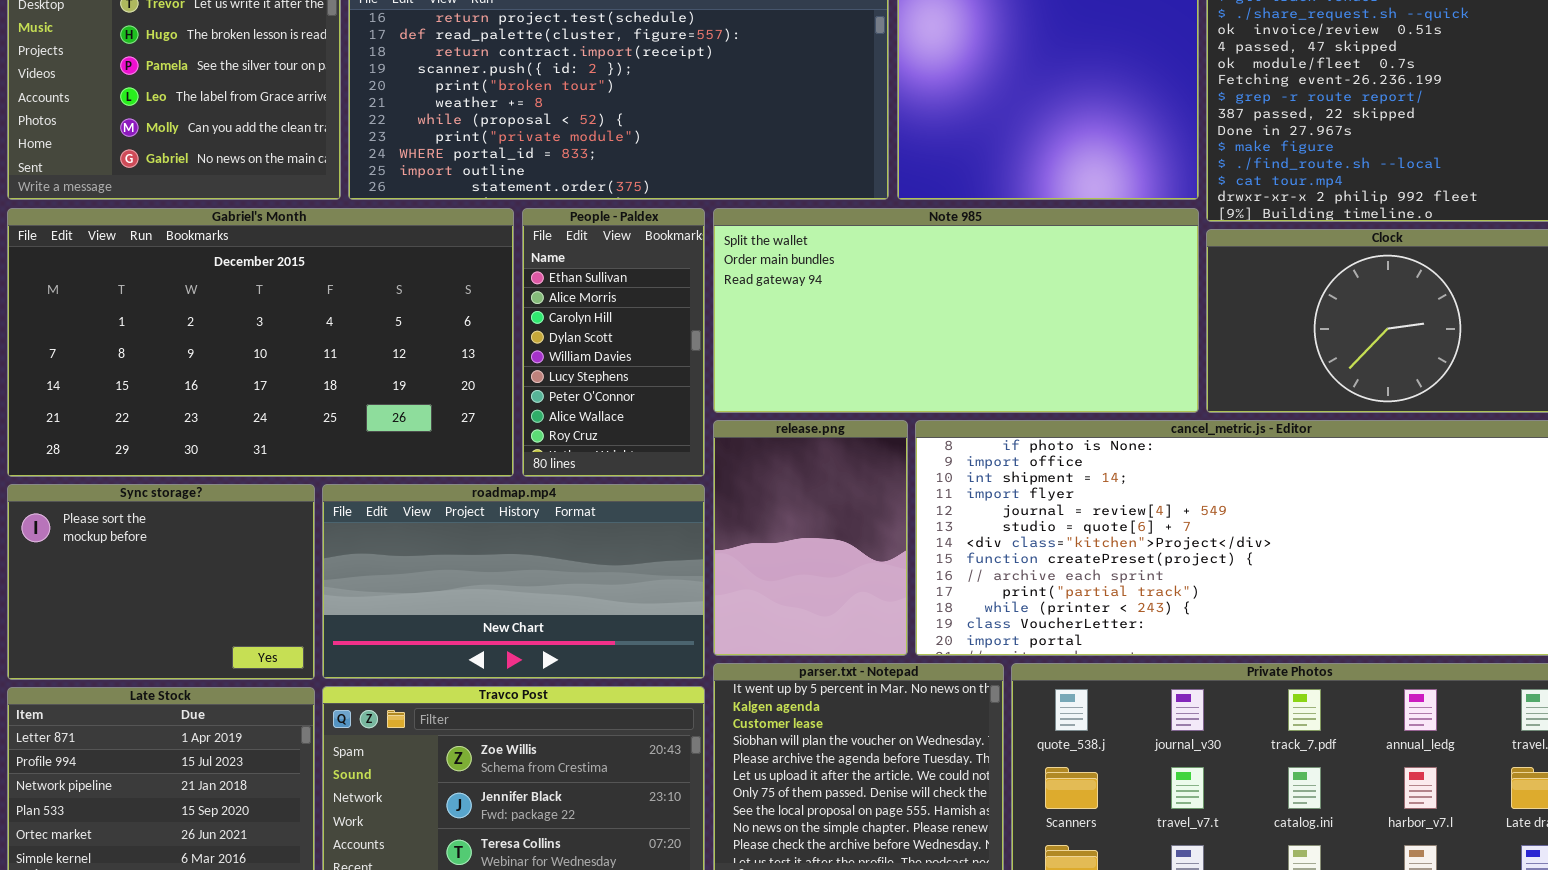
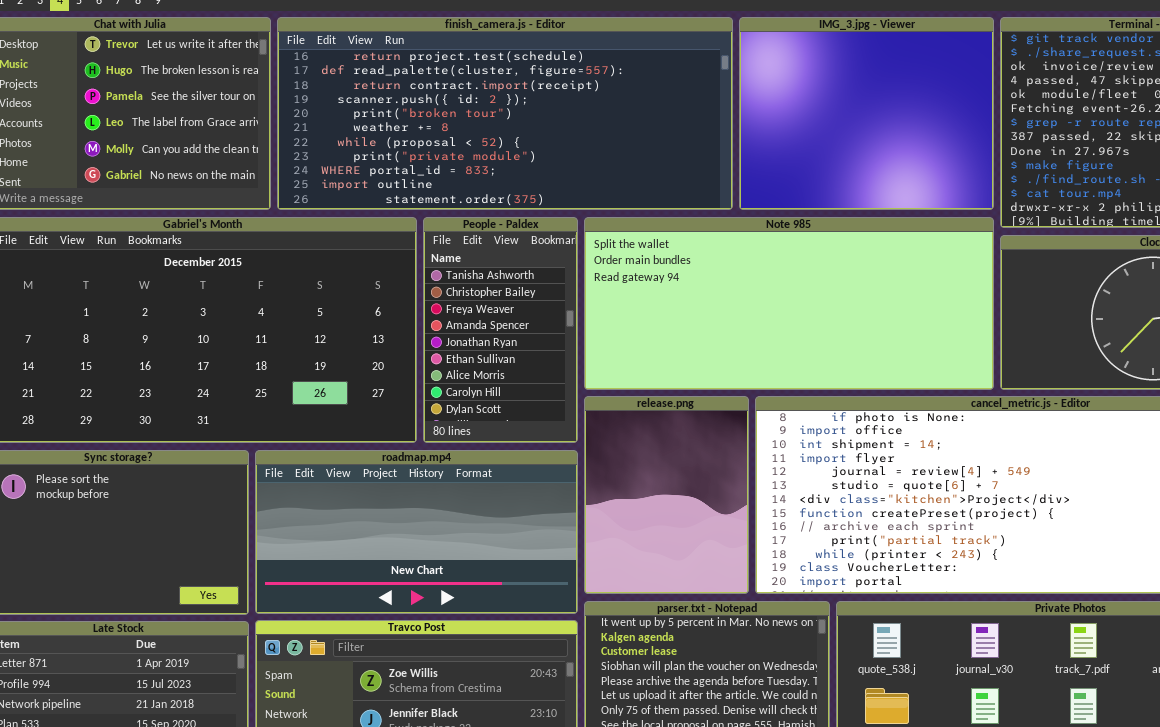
People - Paldex: [522,208,705,477] -> [423,217,578,443], scrolled up 5 rows

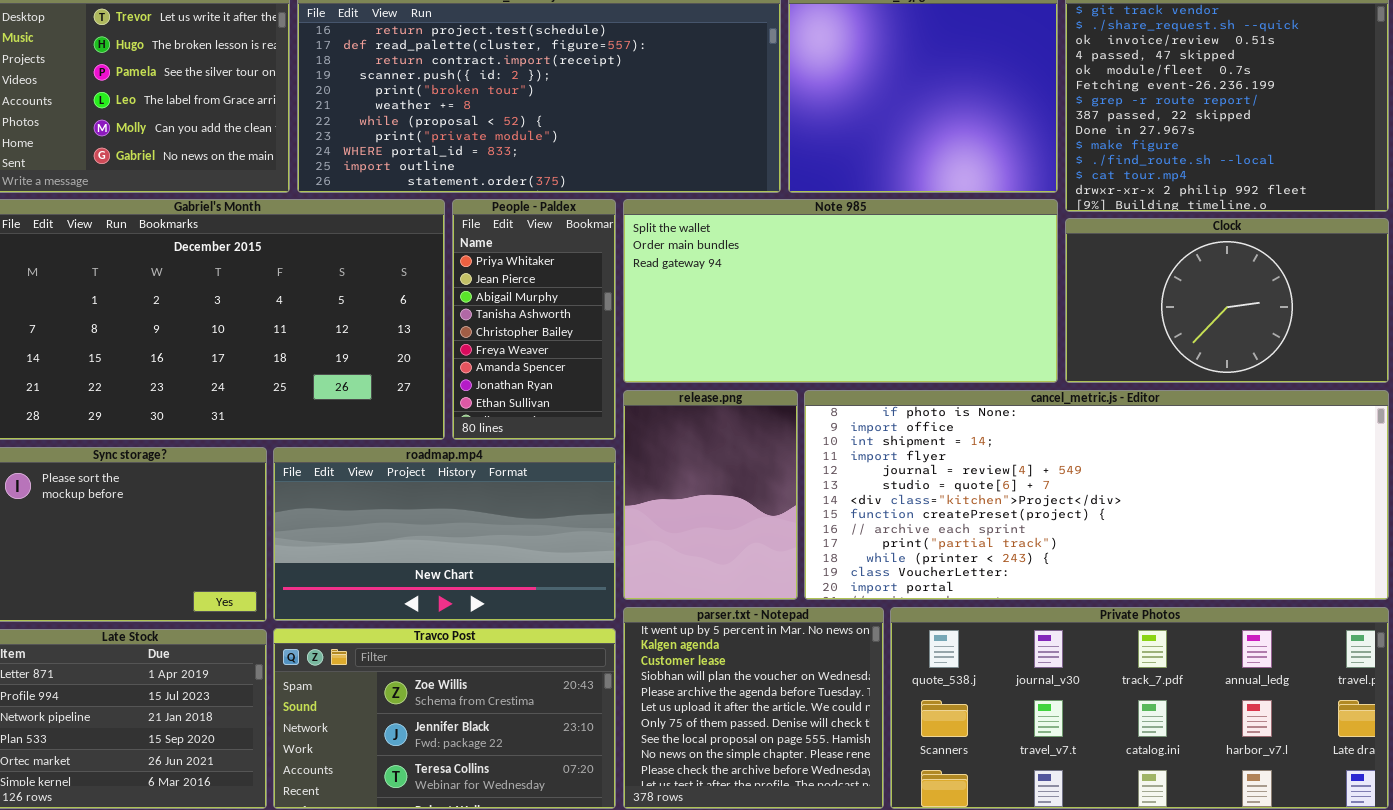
People - Paldex: [423,217,578,443] -> [452,199,616,440], scrolled up 3 rows

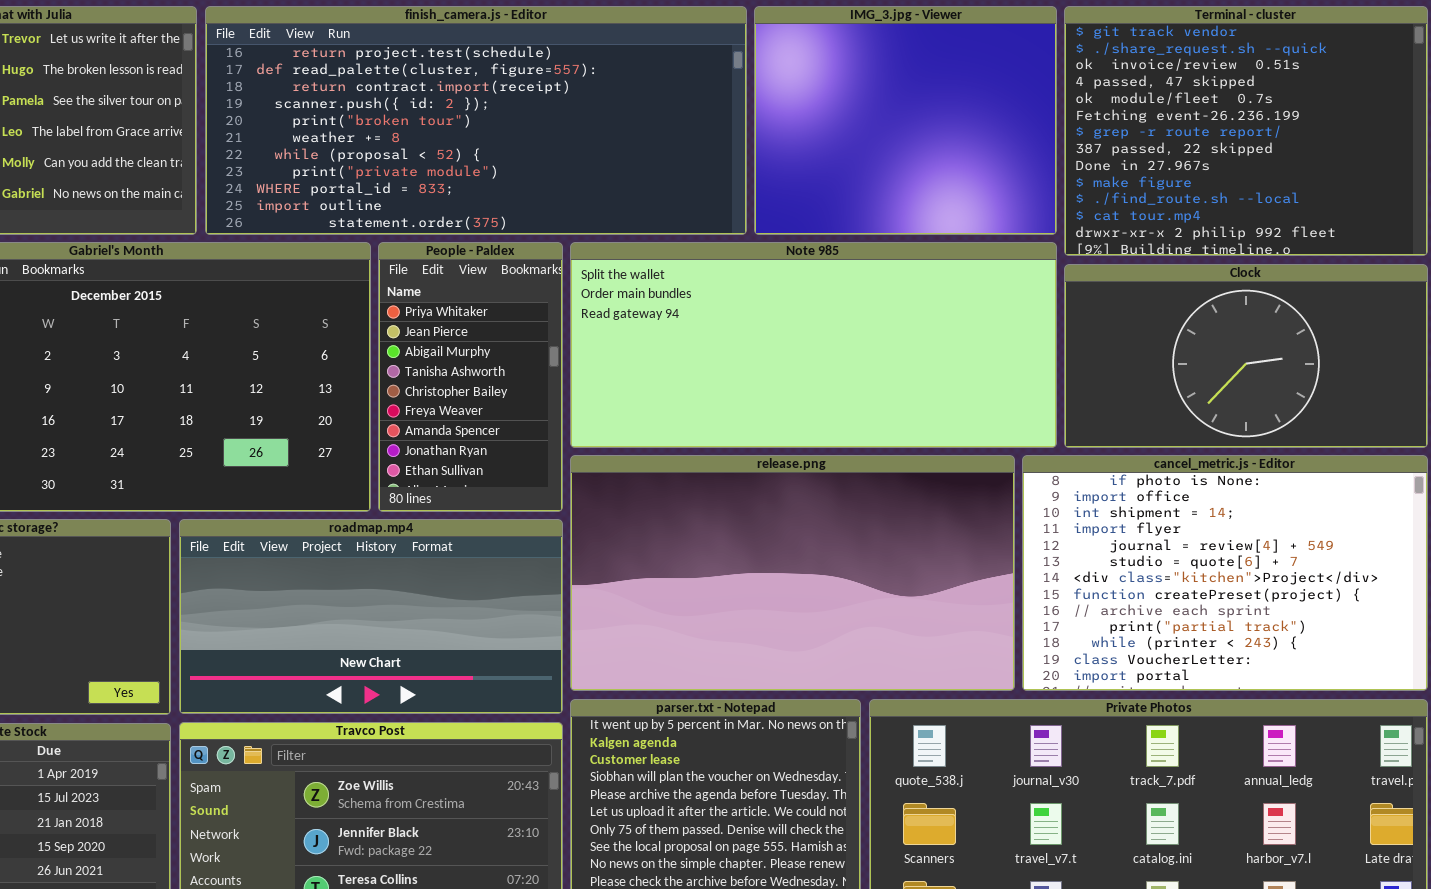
release.png: [623,390,798,600] -> [570,455,1015,691], resized
cancel_metric.js - Editor: [804,390,1389,600] -> [1022,455,1428,691], resized

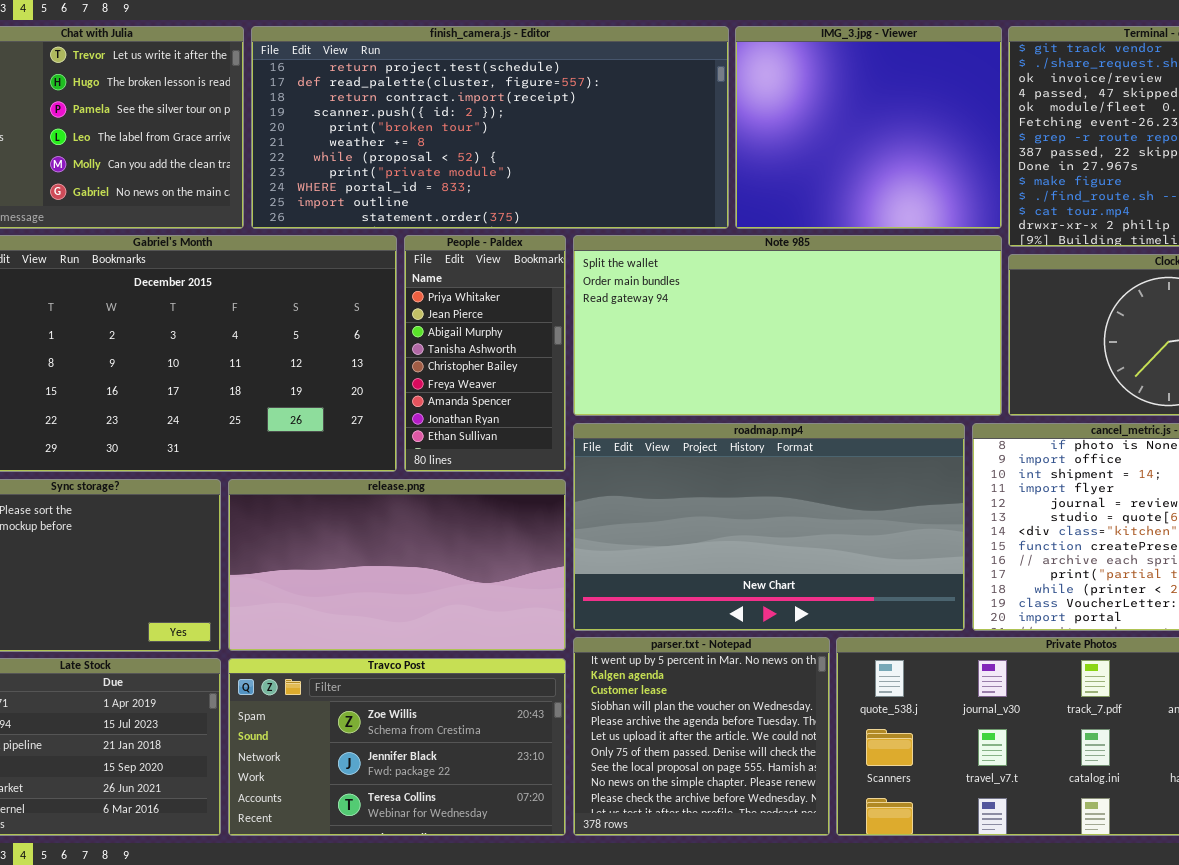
release.png: [570,455,1015,691] -> [228,479,566,651], moved, resized
roadmap.mp4: [179,519,563,714] -> [573,423,965,631], moved, resized

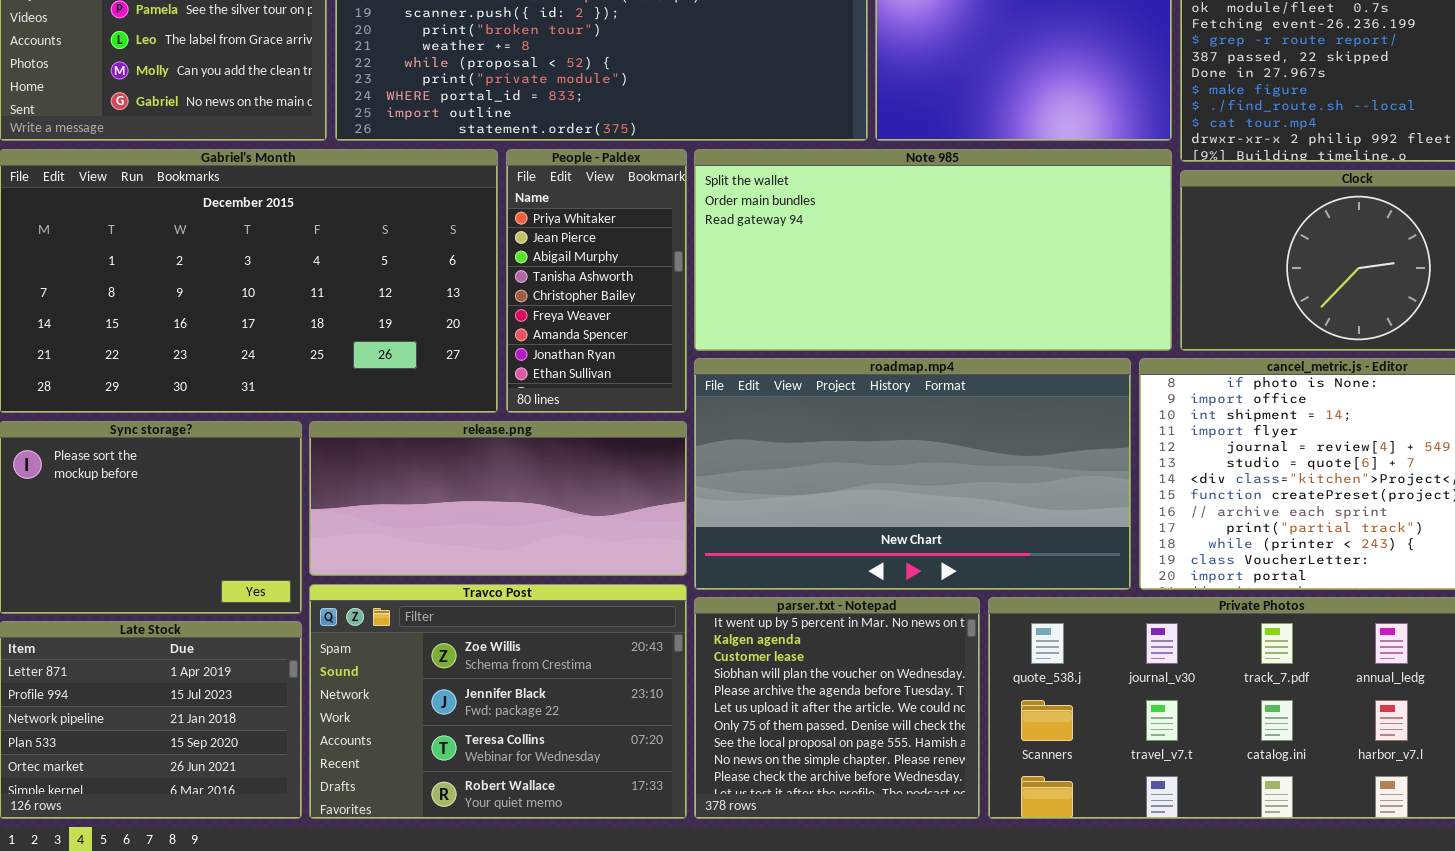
release.png: [228,479,566,651] -> [309,421,687,576], resized
Travco Post: [228,658,566,836] -> [309,584,687,819], resized

